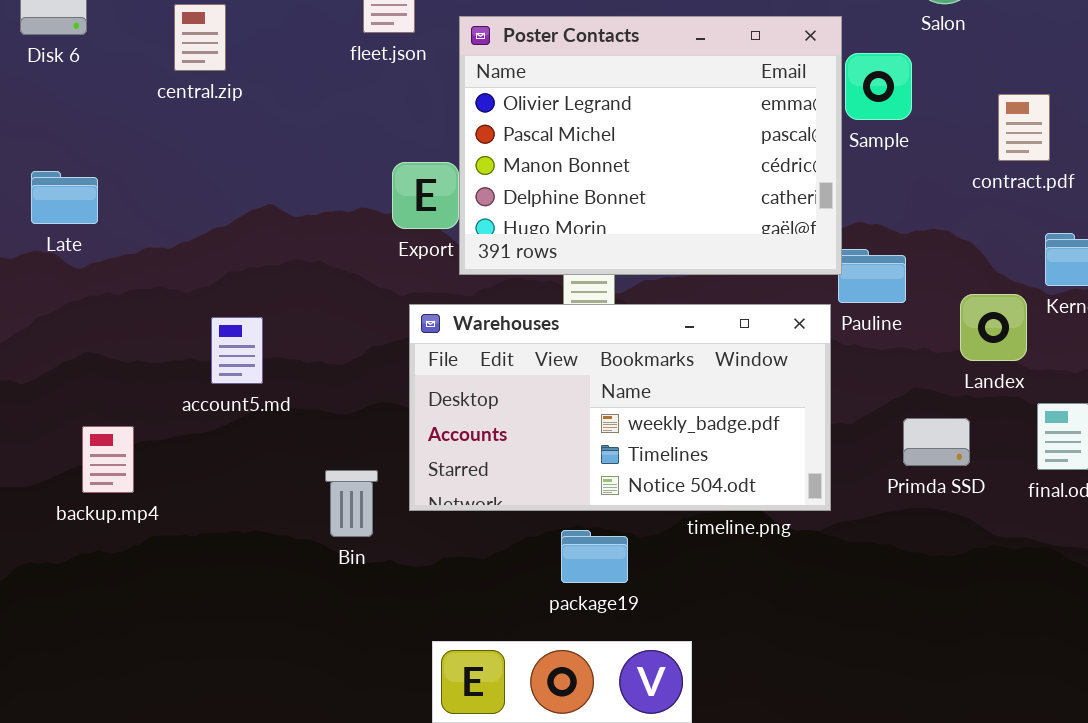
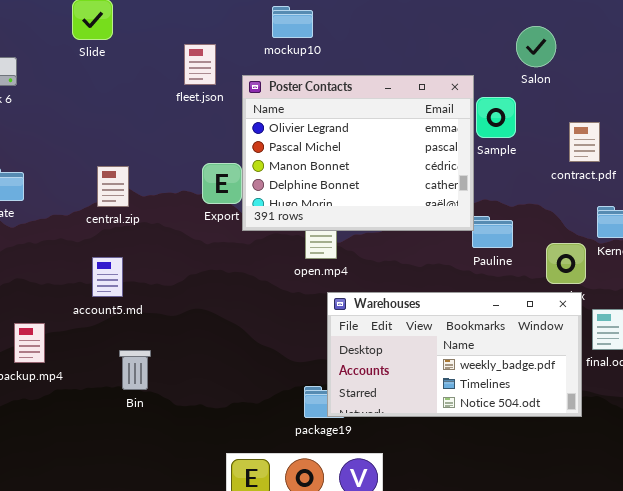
central.zip: [174,4,226,71] -> [97,166,129,207], moved
Warehouses: [409,304,831,511] -> [327,292,582,417], moved
Bin: [325,470,378,537] -> [119,350,151,390], moved

